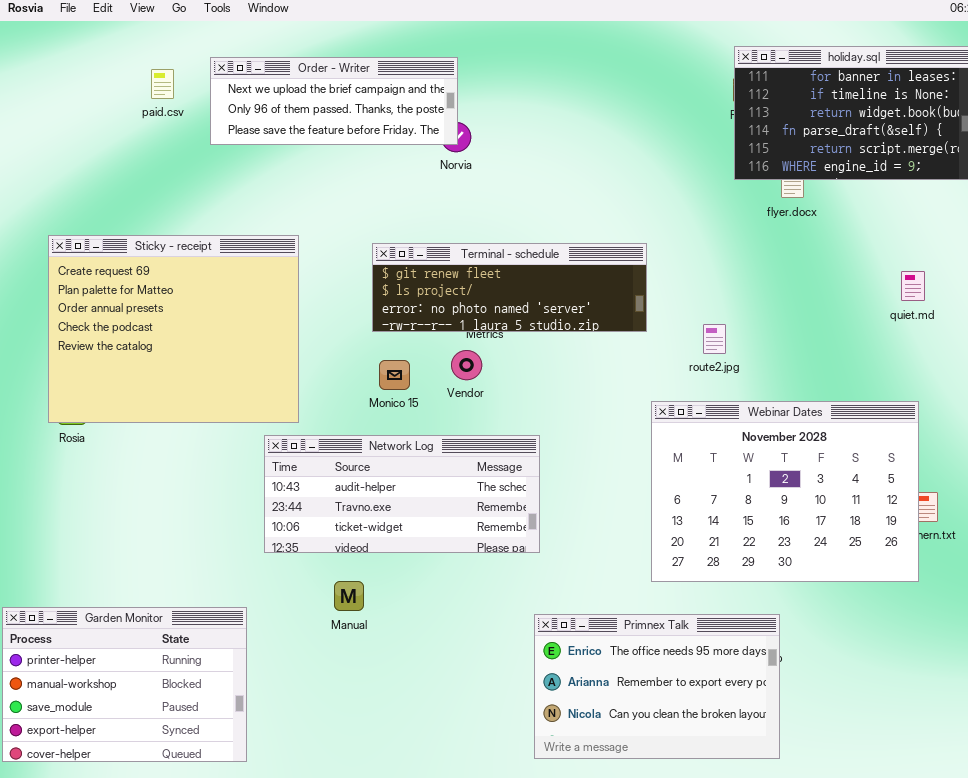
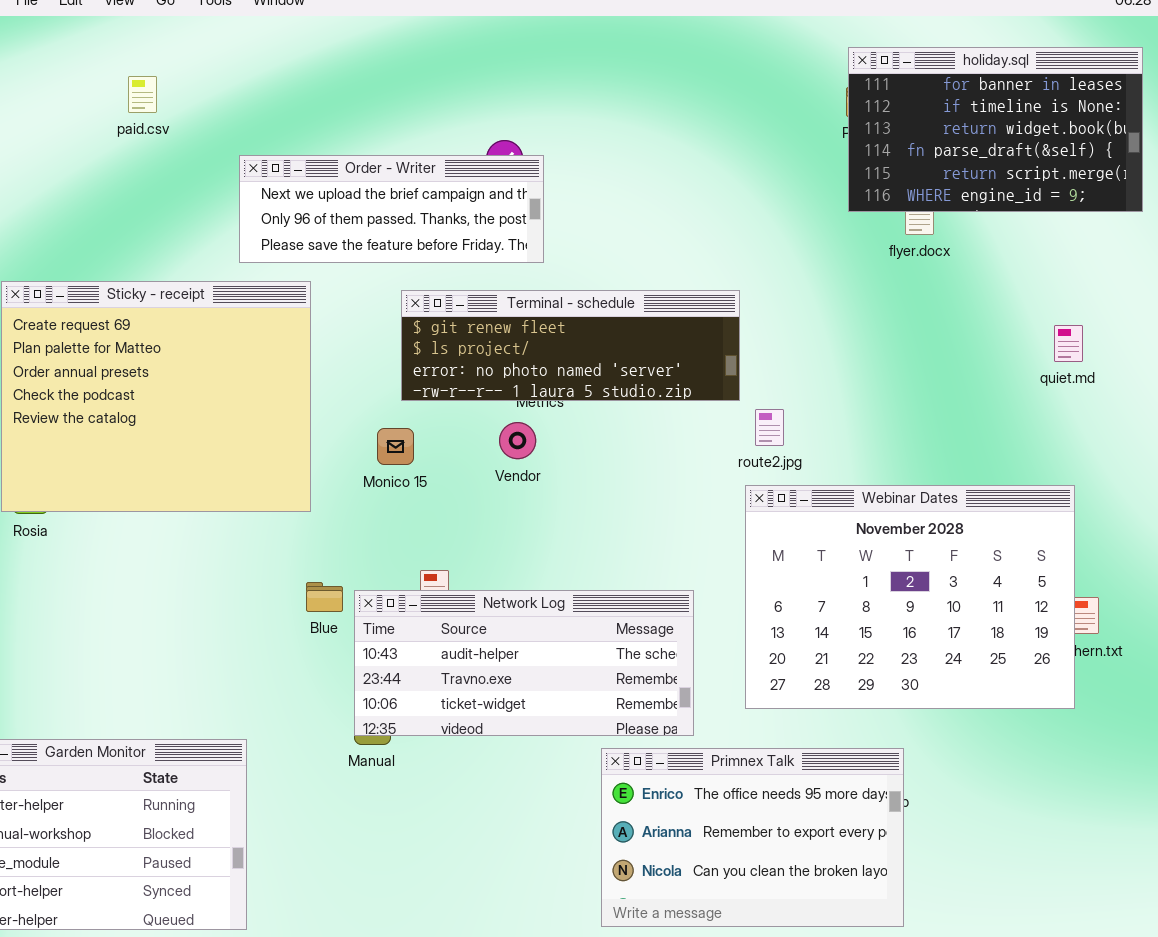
Order - Writer: [210,57,458,145] -> [239,155,544,263], moved
route2.jpg: [703,324,726,354] -> [755,409,784,446], moved
Monico 15: [379,360,410,390] -> [377,428,414,465], moved
Network Log: [264,435,540,553] -> [354,590,694,736], moved

